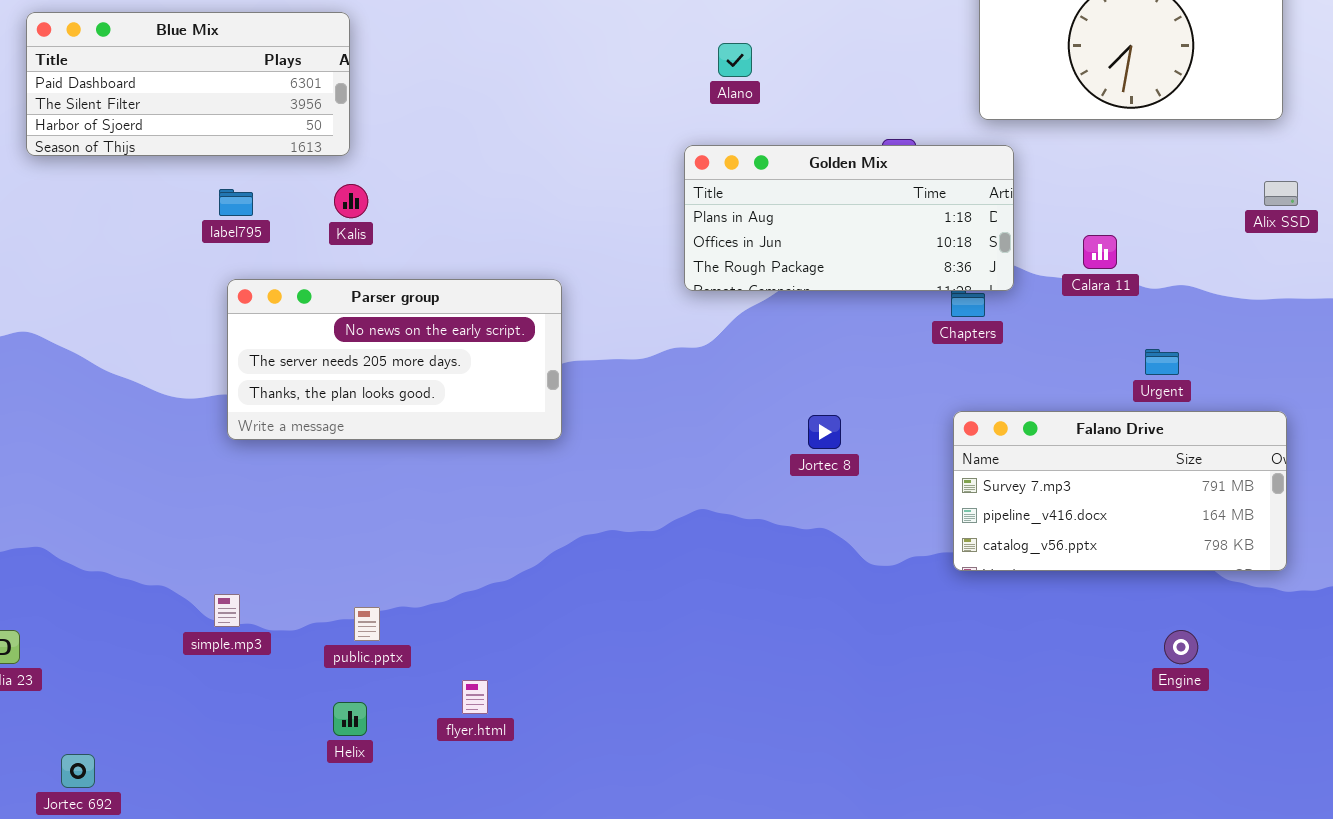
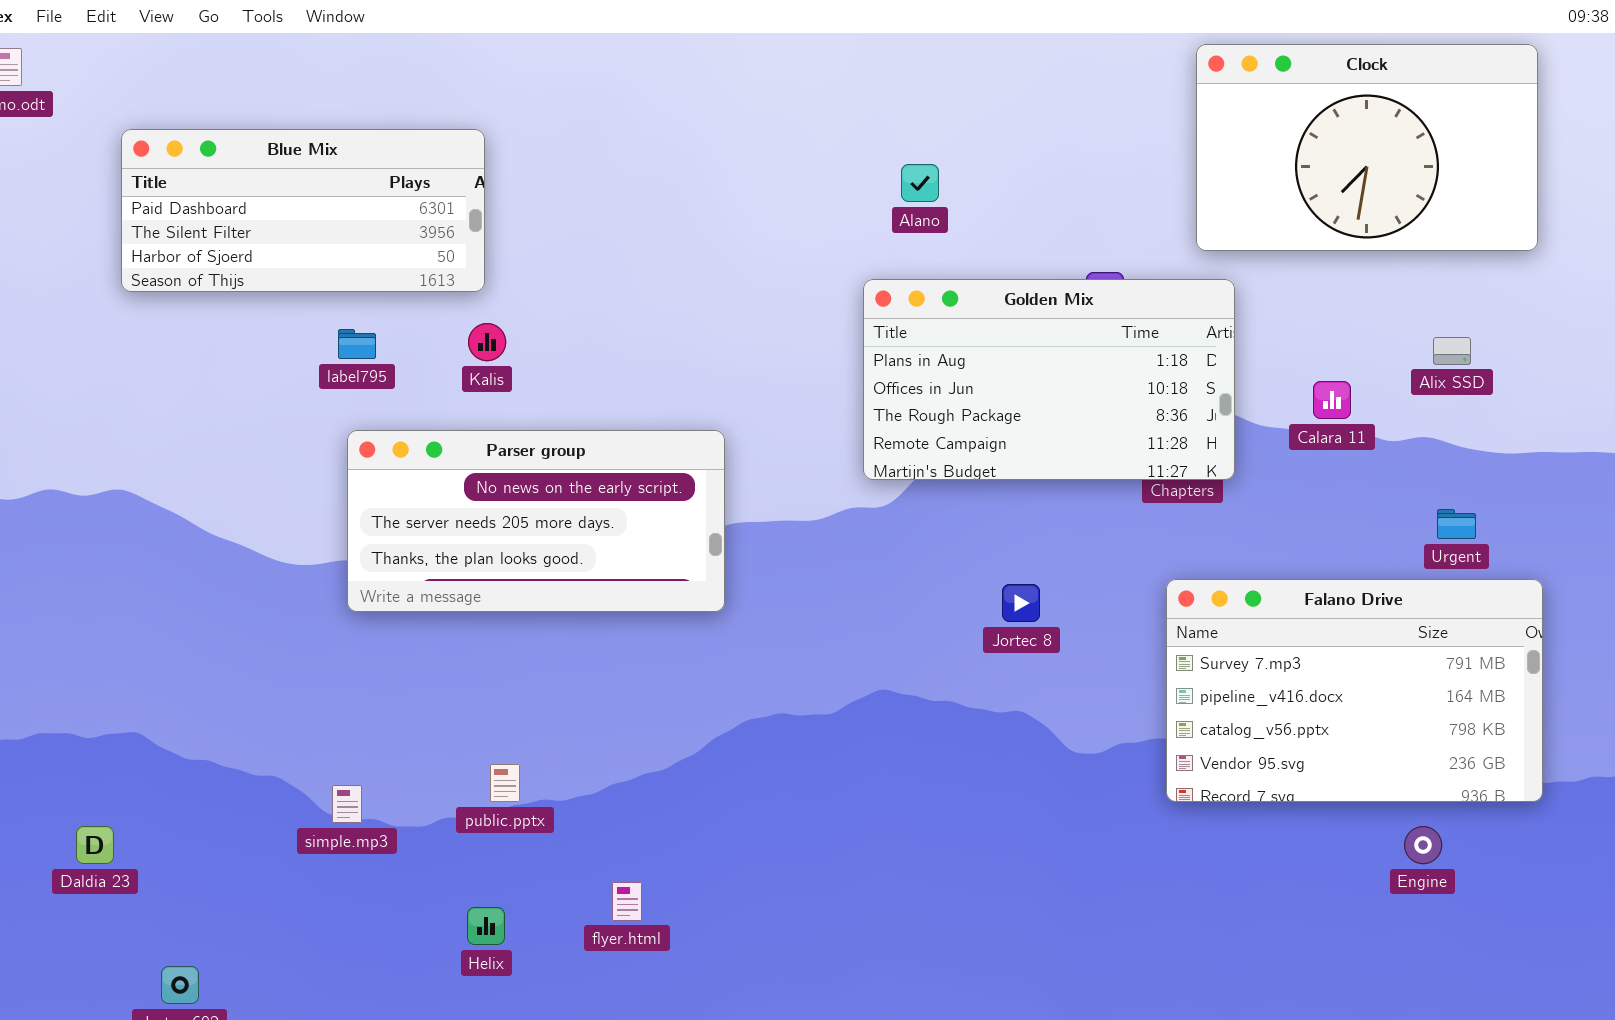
Golden Mix: [684,145,1014,291] -> [863,279,1235,480], resized
Alix SSD: [1264,181,1298,206] -> [1433,337,1471,365], moved
Urgent: [1145,349,1179,375] -> [1437,509,1476,539], moved
Falano Drive: [953,411,1287,571] -> [1166,579,1543,802], resized
public.pptx: [354,607,380,641] -> [490,764,520,802], moved

